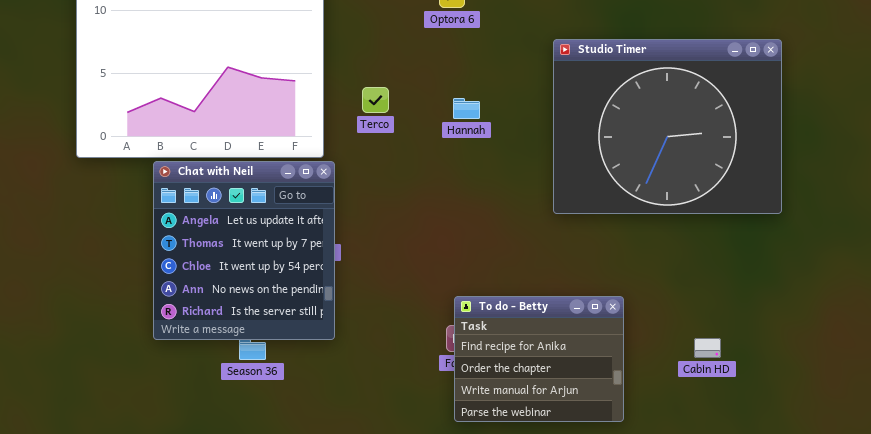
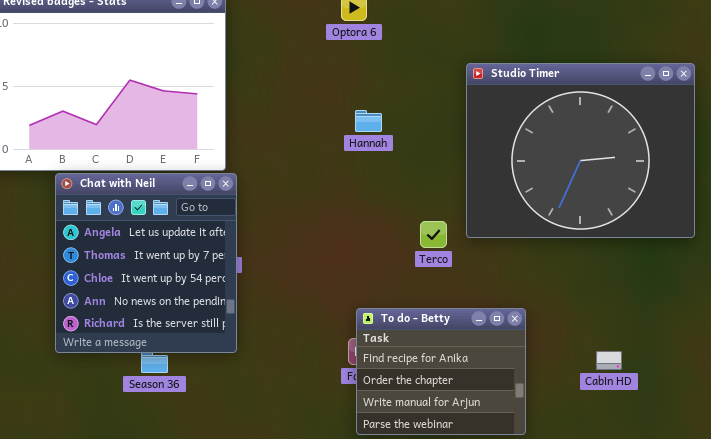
Studio Timer: [553,39,782,214] -> [466,63,695,238], moved
Terco: [362,87,389,113] -> [420,221,447,248], moved

